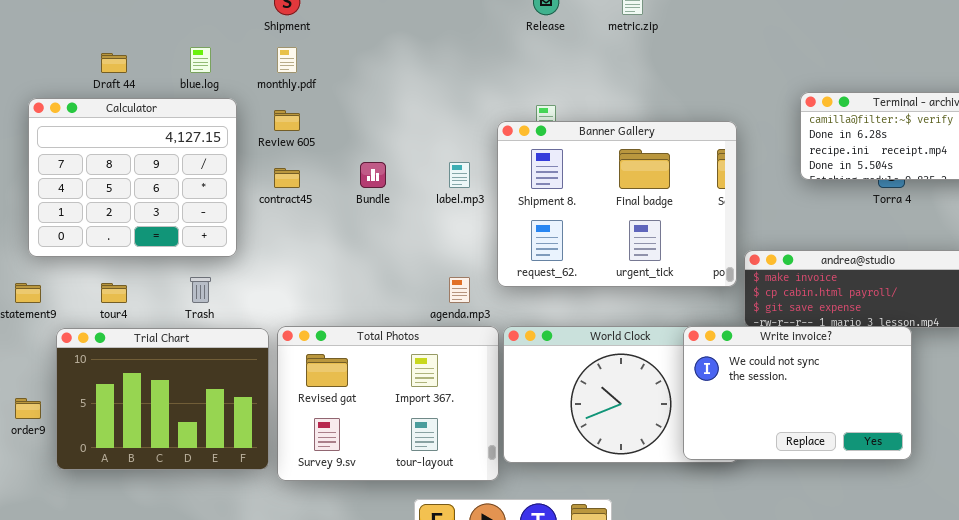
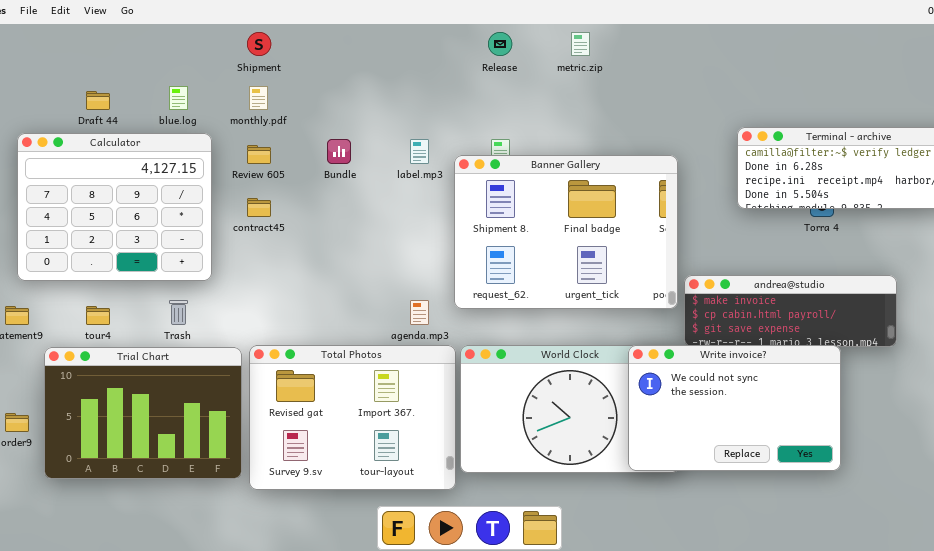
Bundle: [360,162,386,188] -> [327,139,351,164], moved
label.mp3: [449,162,470,188] -> [410,139,429,164], moved

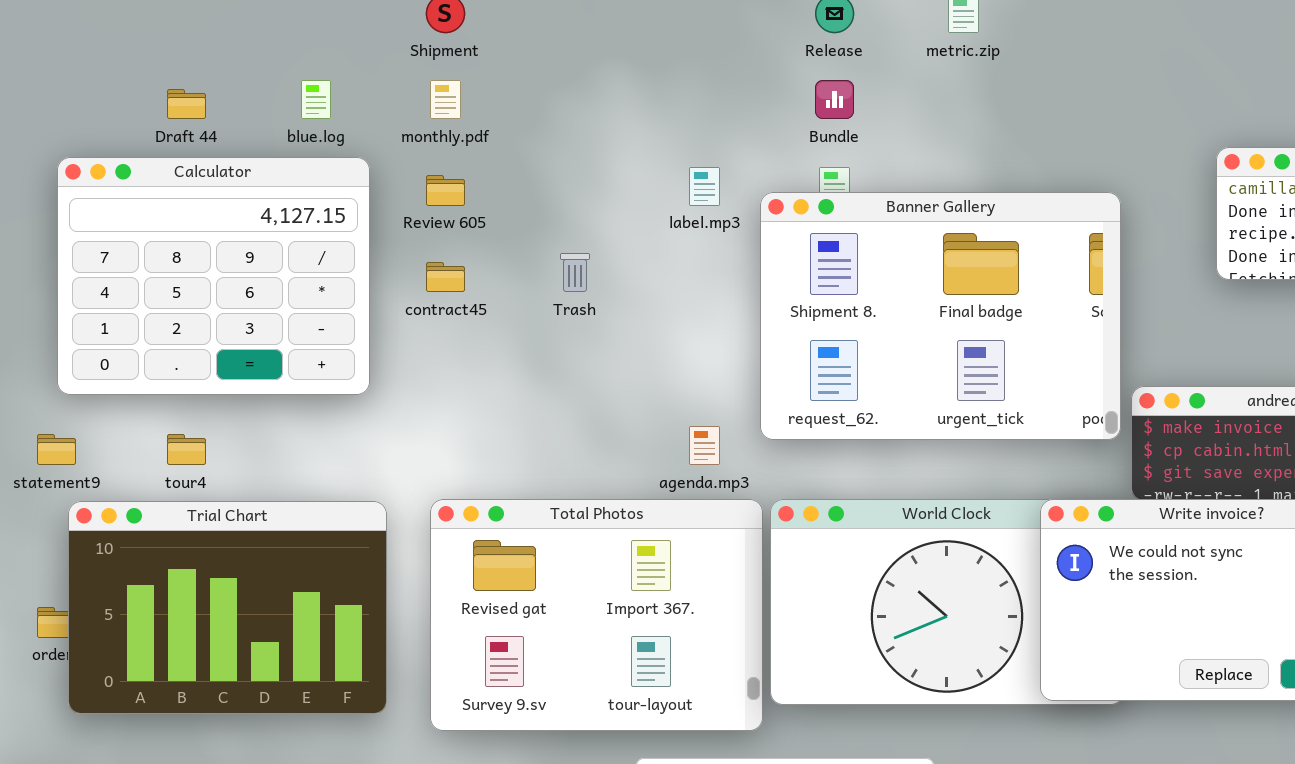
Bundle: [327,139,351,164] -> [815,80,854,119], moved
Trash: [169,300,188,325] -> [560,253,590,292], moved
Trial Chart: [44,347,242,479] -> [68,501,387,714], moved

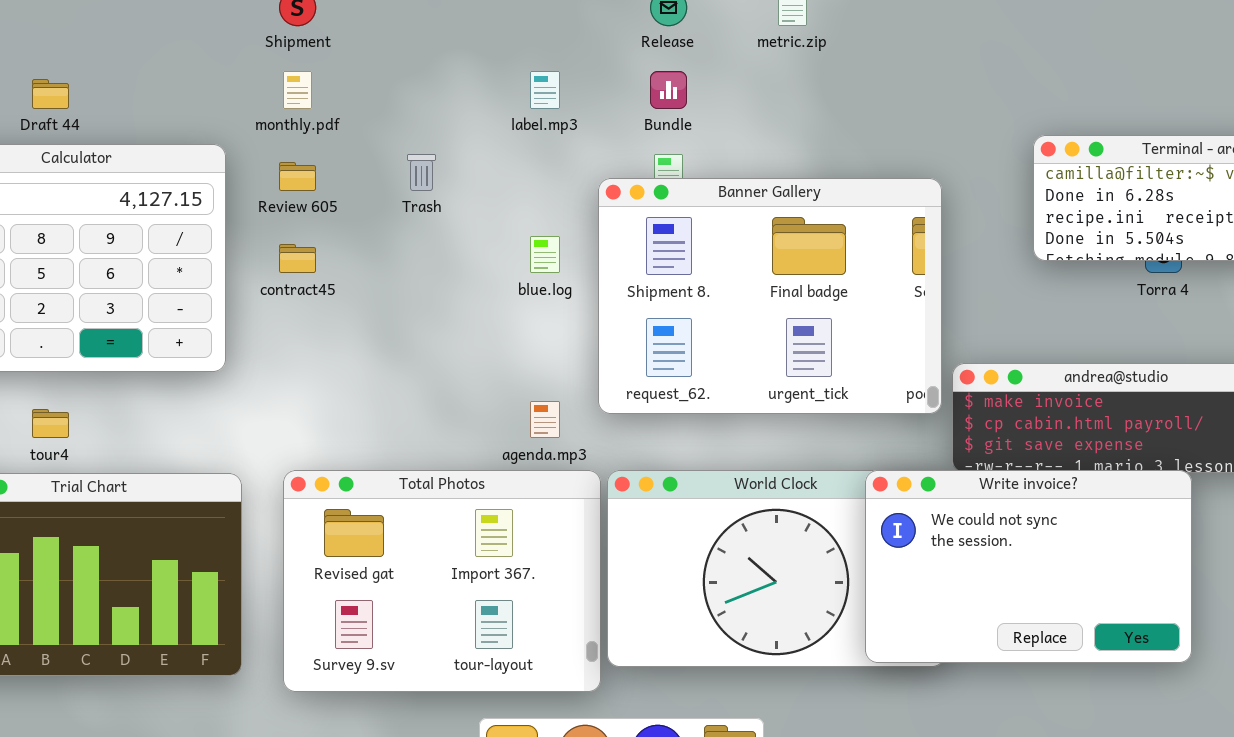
blue.log: [301,80,331,119] -> [530,236,560,273], moved
label.mp3: [689,167,720,206] -> [530,71,560,109], moved
Trash: [560,253,590,292] -> [407,154,436,191], moved

